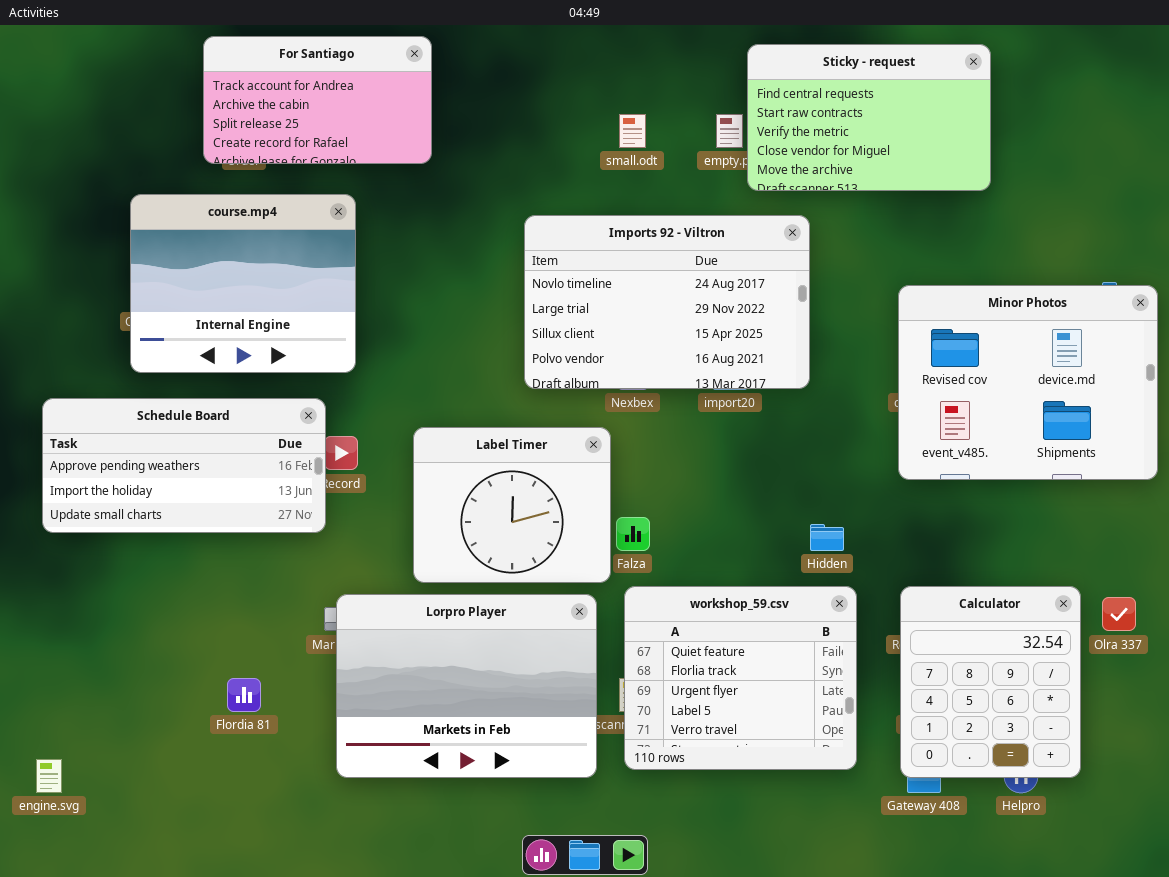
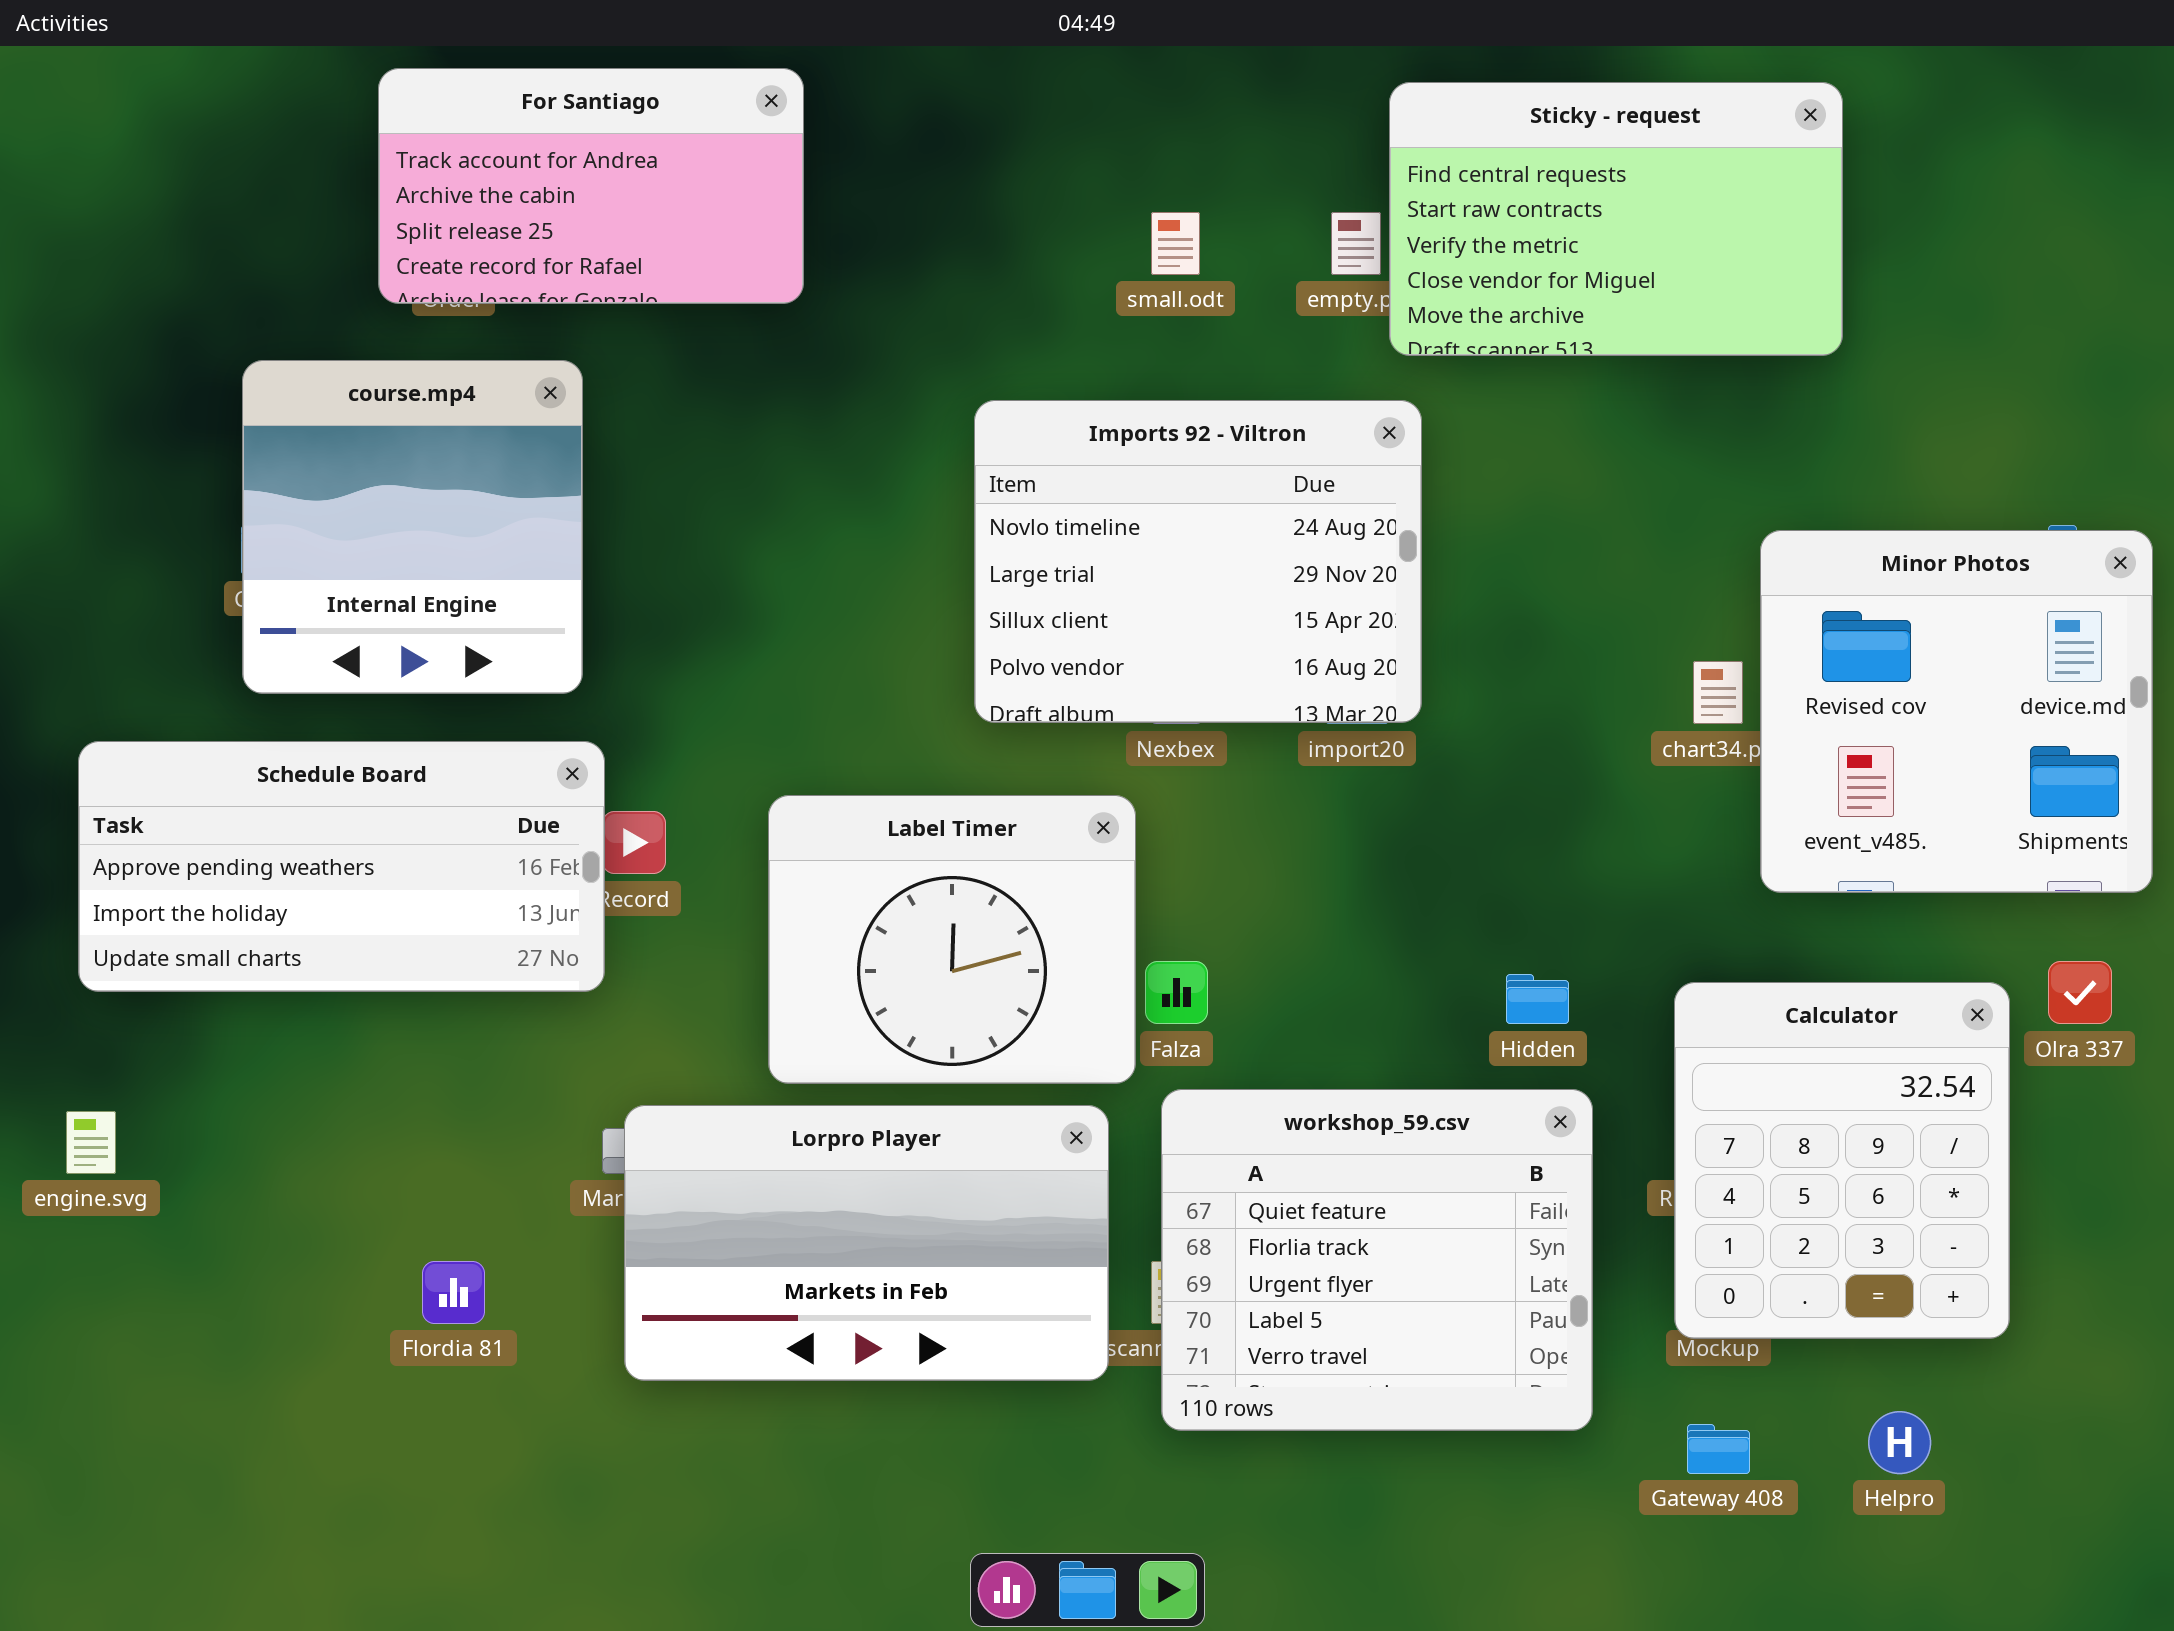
course.mp4: [130,194,356,373] -> [242,360,583,694], resized
Imports 92 - Viltron: [524,215,810,389] -> [974,400,1422,723], resized
Minor Photos: [898,285,1158,480] -> [1760,530,2153,893], resized
Calculator: [900,586,1081,778] -> [1674,982,2010,1339], moved
Lorpro Player: [336,594,597,778] -> [624,1105,1109,1381], resized
Olra 337: [1102,597,1136,631] -> [2048,961,2112,1024], moved
engine.svg: [36,759,62,793] -> [66,1111,116,1174], moved

